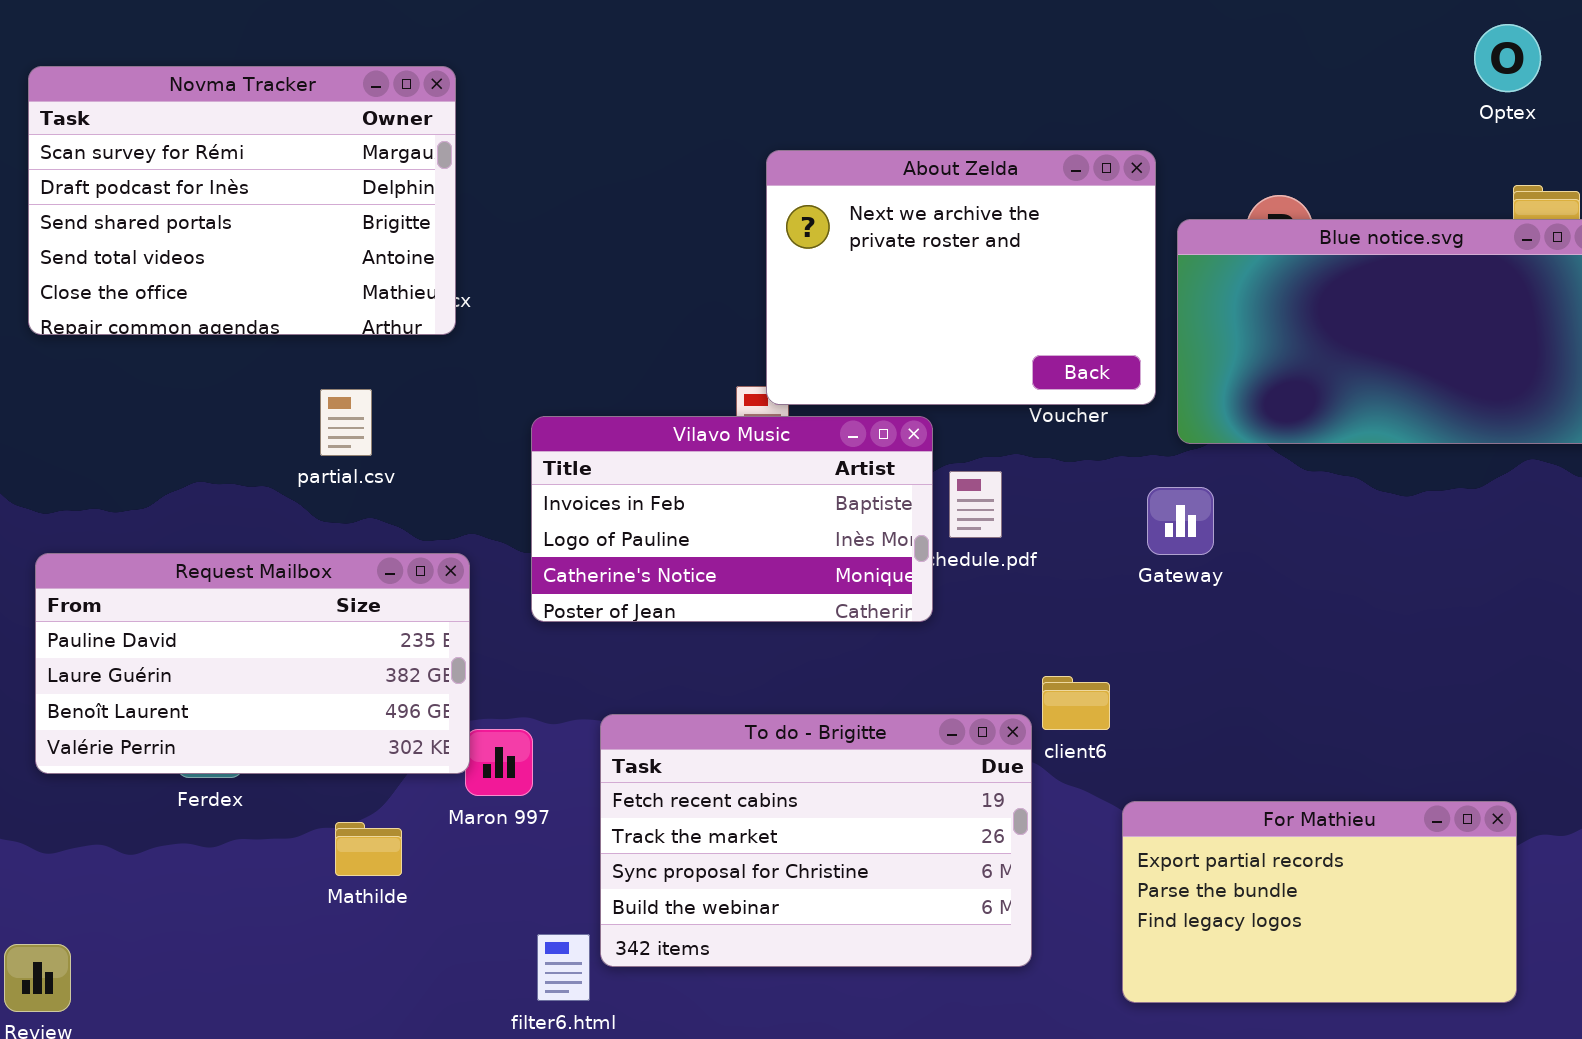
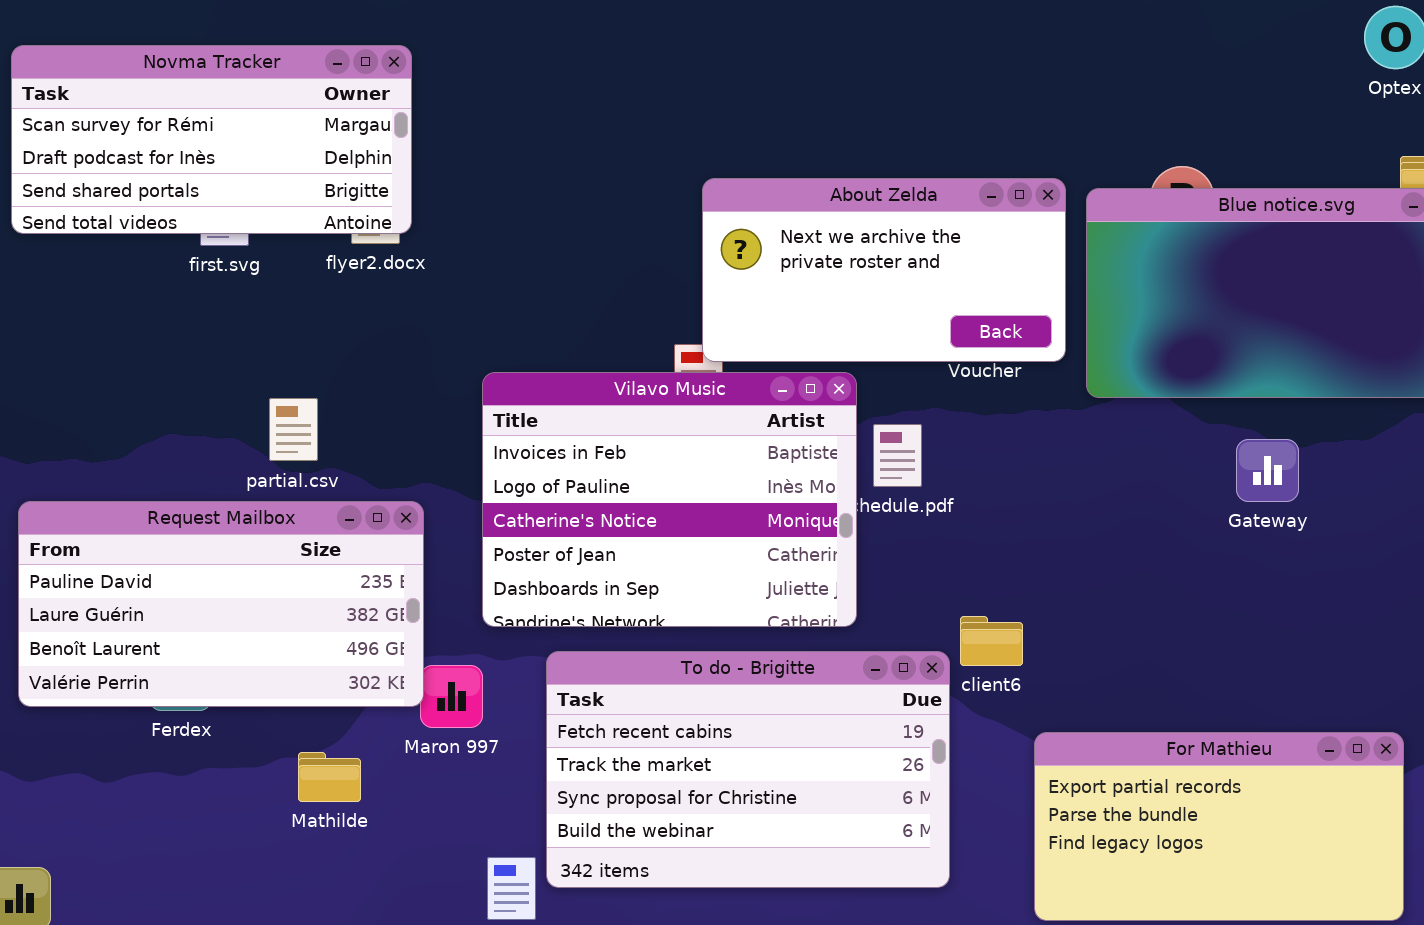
Novma Tracker: [28,66,456,335] -> [11,45,412,234], resized
About Zelda: [766,150,1156,405] -> [702,178,1066,362], resized
partial.csv: [320,389,372,456] -> [269,398,318,461], moved
Vilavo Music: [531,416,933,622] -> [482,372,857,627], resized
Gateway: [1147,487,1214,555] -> [1236,439,1299,502], moved

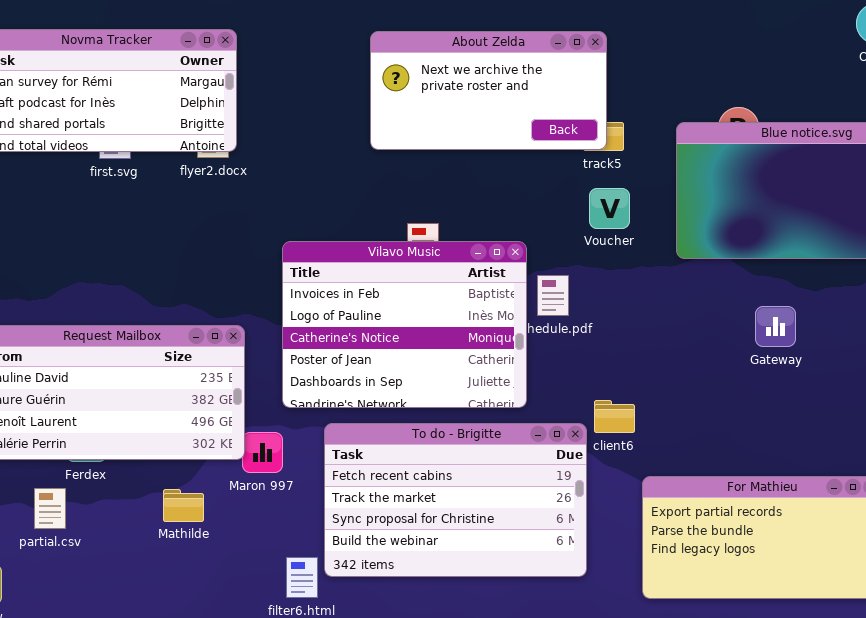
About Zelda: [702,178,1066,362] -> [370,31,607,150], moved
partial.csv: [269,398,318,461] -> [34,488,66,529], moved
Gateway: [1236,439,1299,502] -> [755,306,796,347], moved

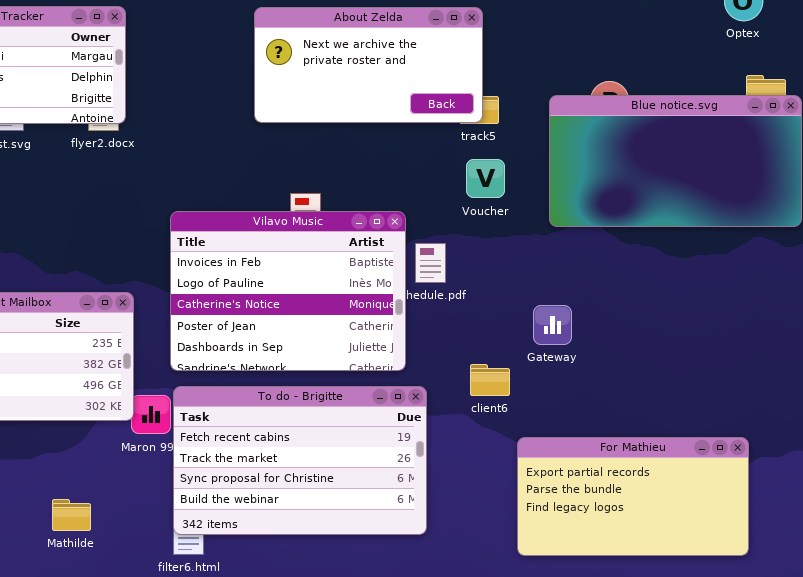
Gateway: [755,306,796,347] -> [533,305,572,345], moved
To do - Brigitte: [324,423,587,577] -> [173,386,427,535], moved
Mathilde: [163,489,204,522] -> [52,499,91,531], moved

